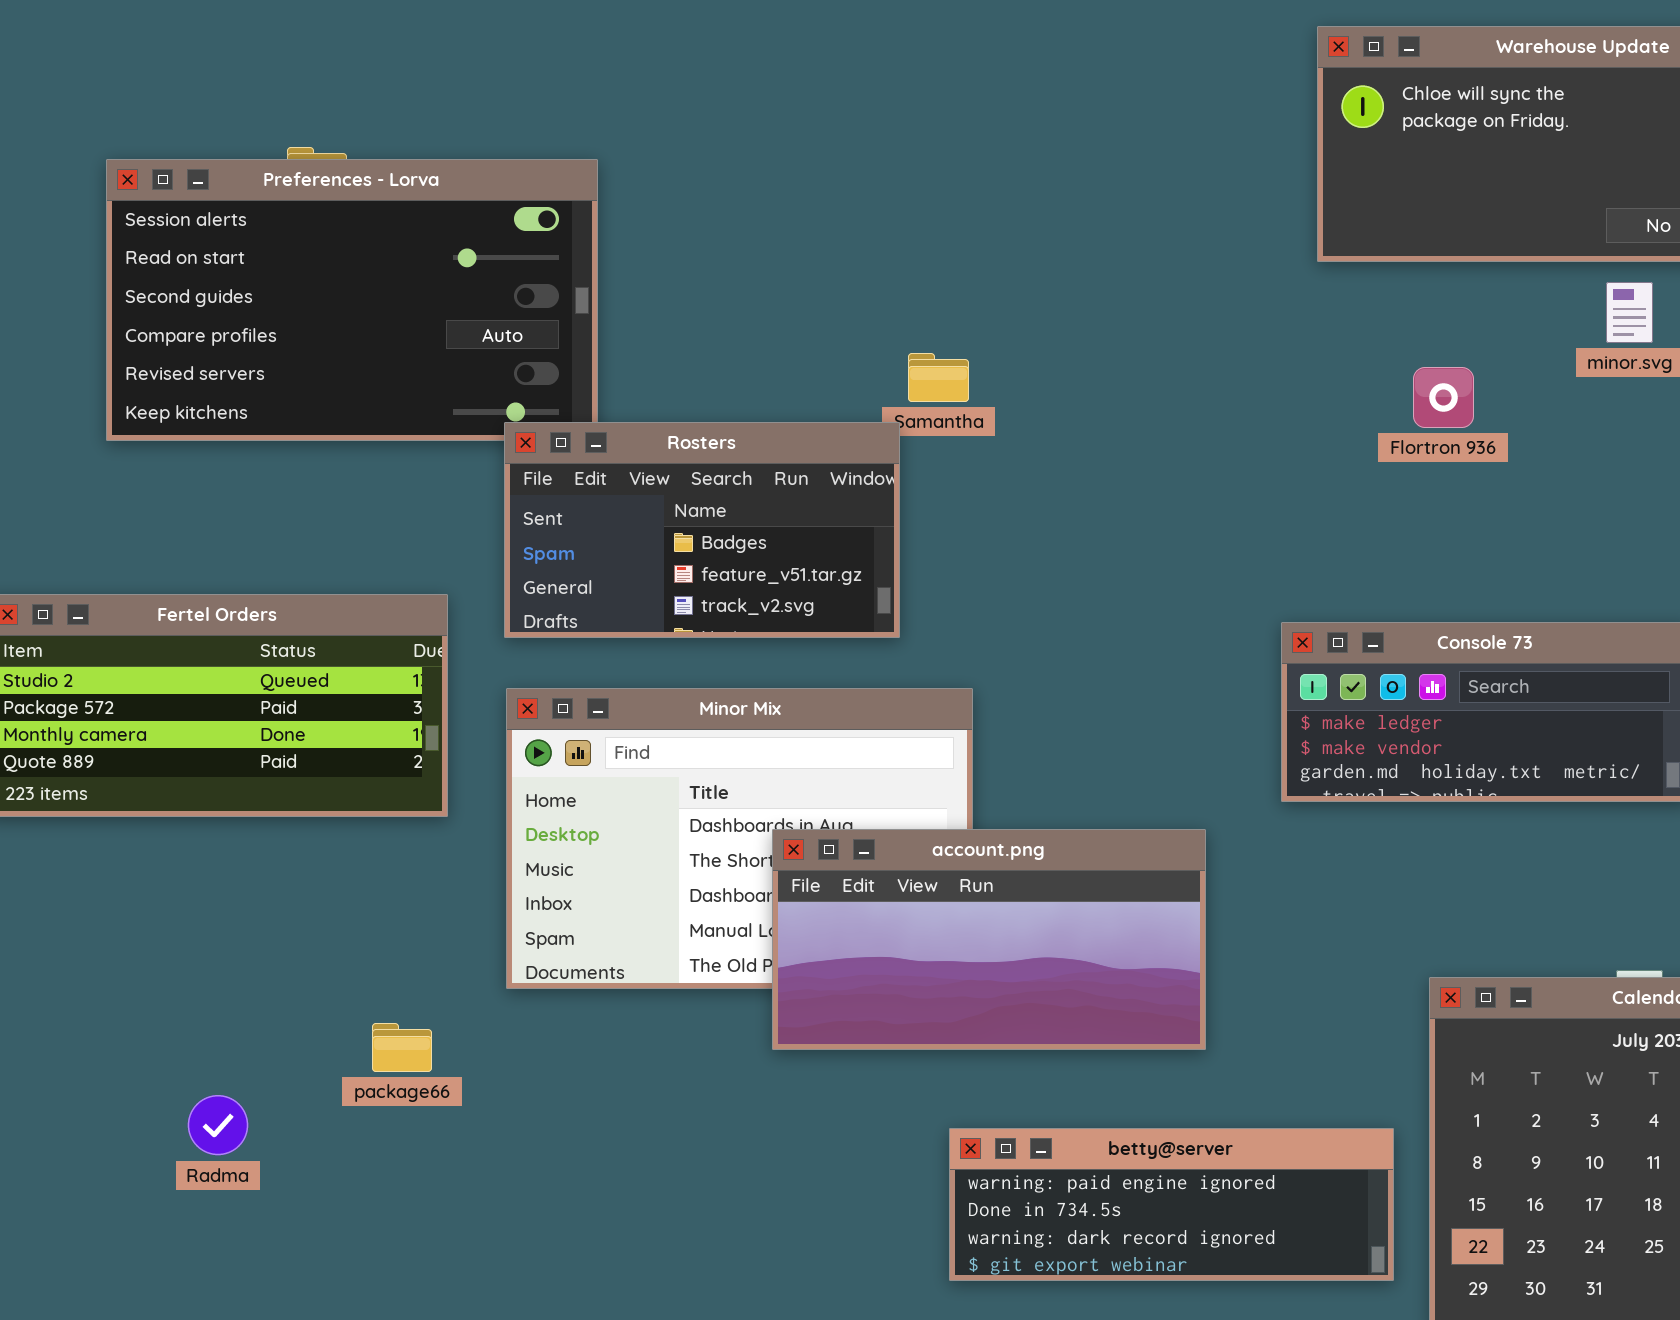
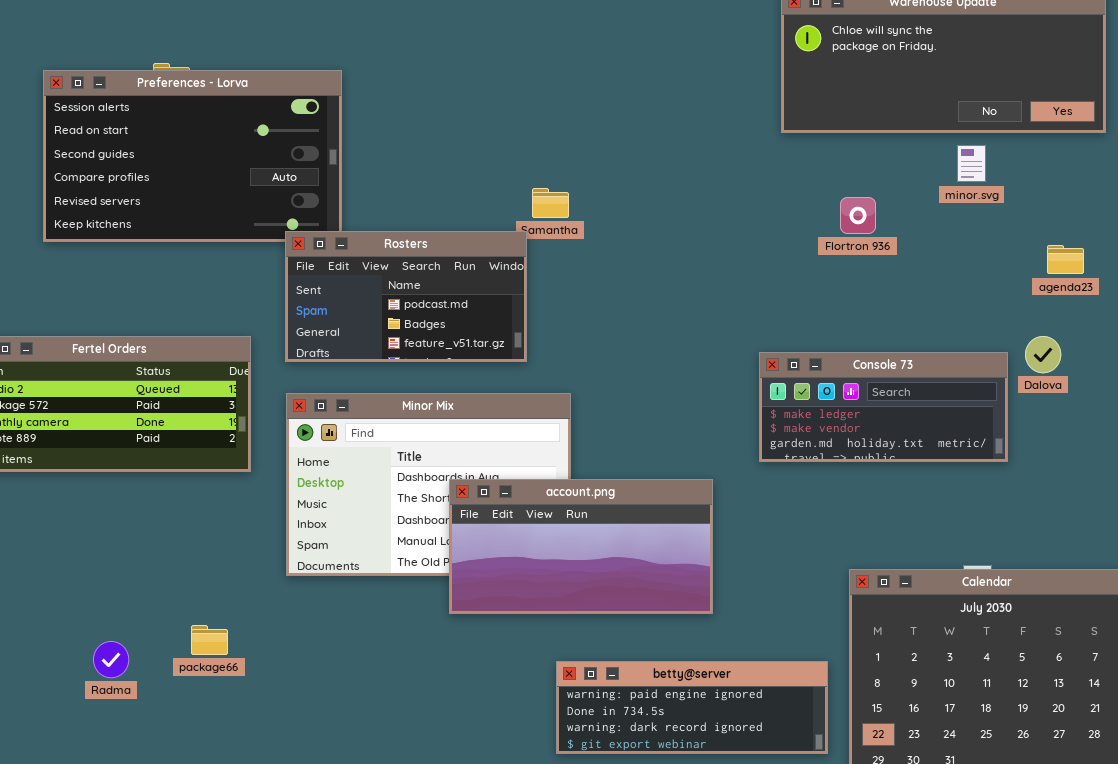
Rosters: [504,422,900,638] -> [285,231,527,362], scrolled up 1 row
package66: [372,1023,432,1072] -> [191,625,228,655], moved

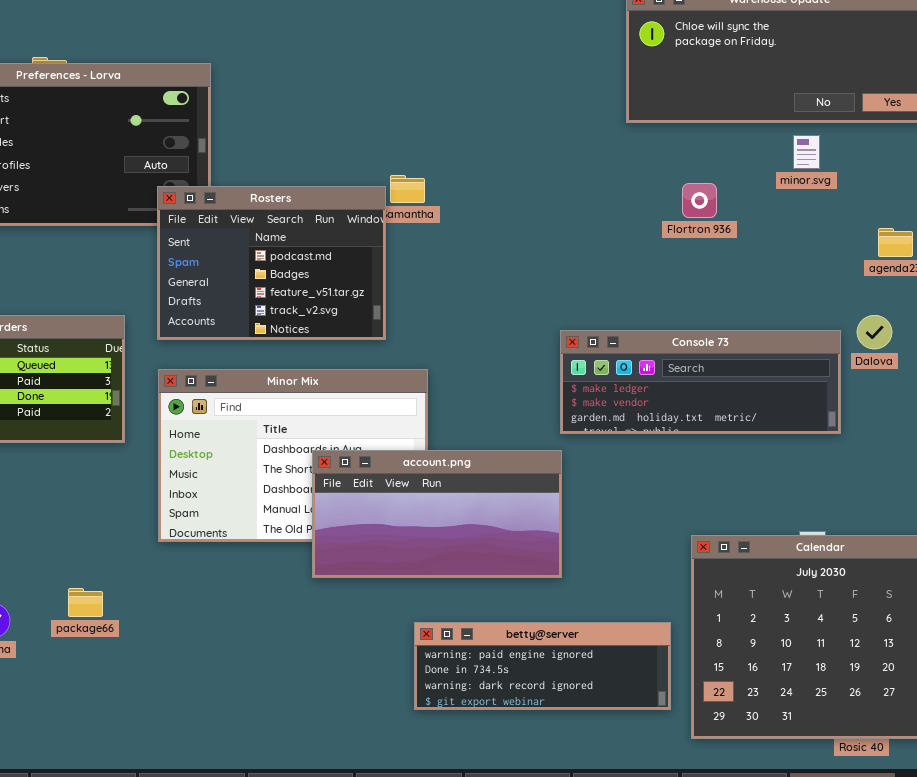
Rosters: [285,231,527,362] -> [157,186,386,340], resized
Console 73: [759,352,1008,462] -> [560,330,841,434], resized

